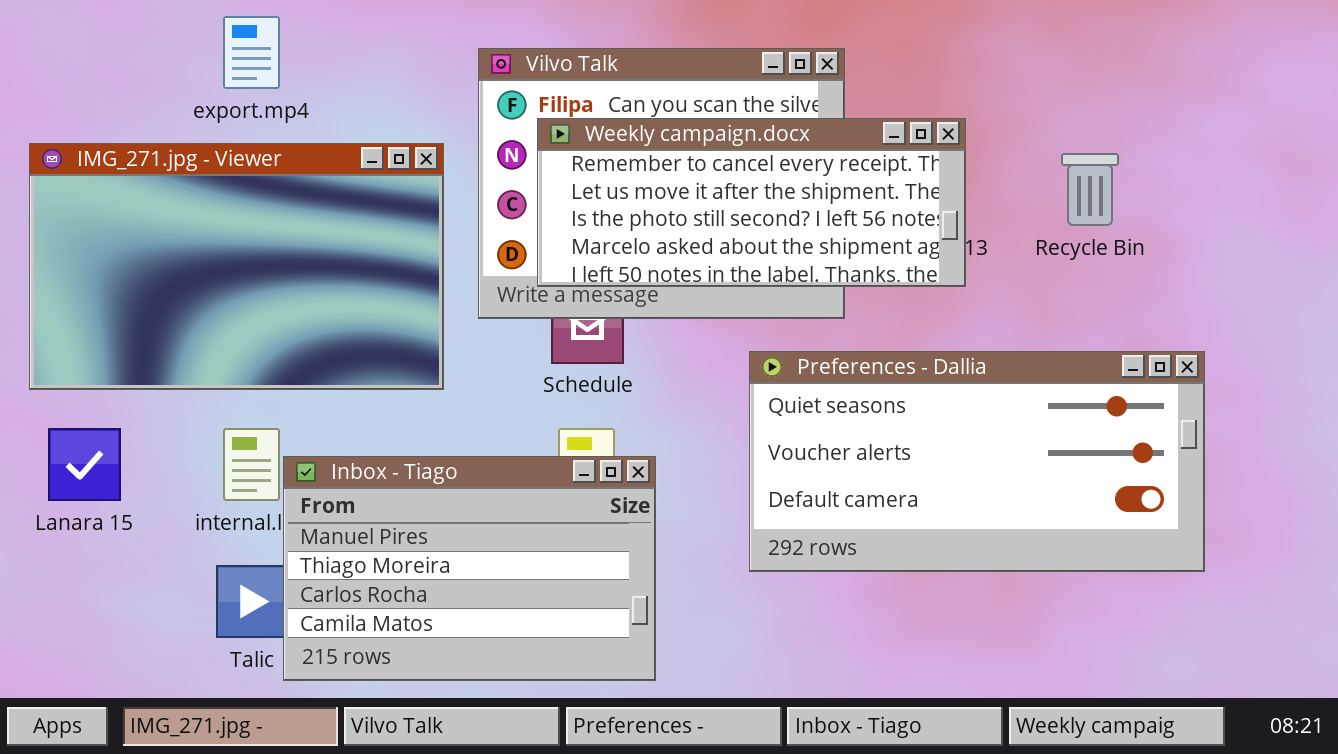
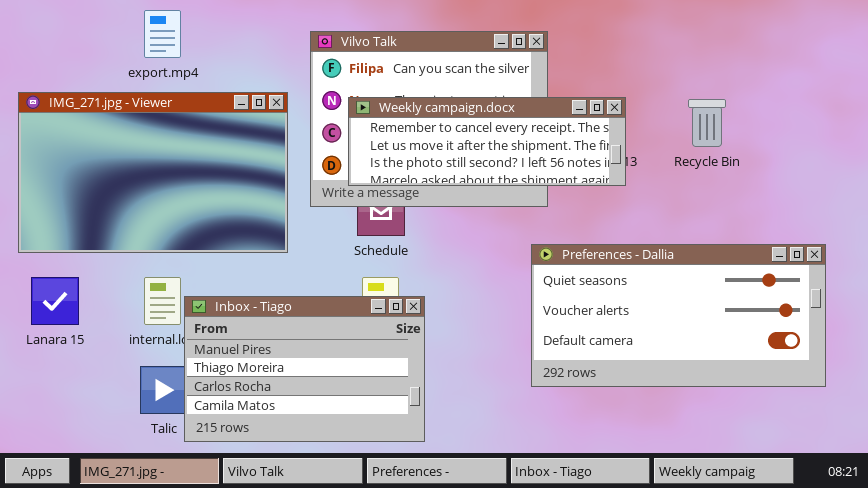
Weekly campaign.docx: [537,118,966,287] -> [348,97,626,186], resized
Preferences - Dallia: [749,351,1205,572] -> [531,244,826,387], moved

